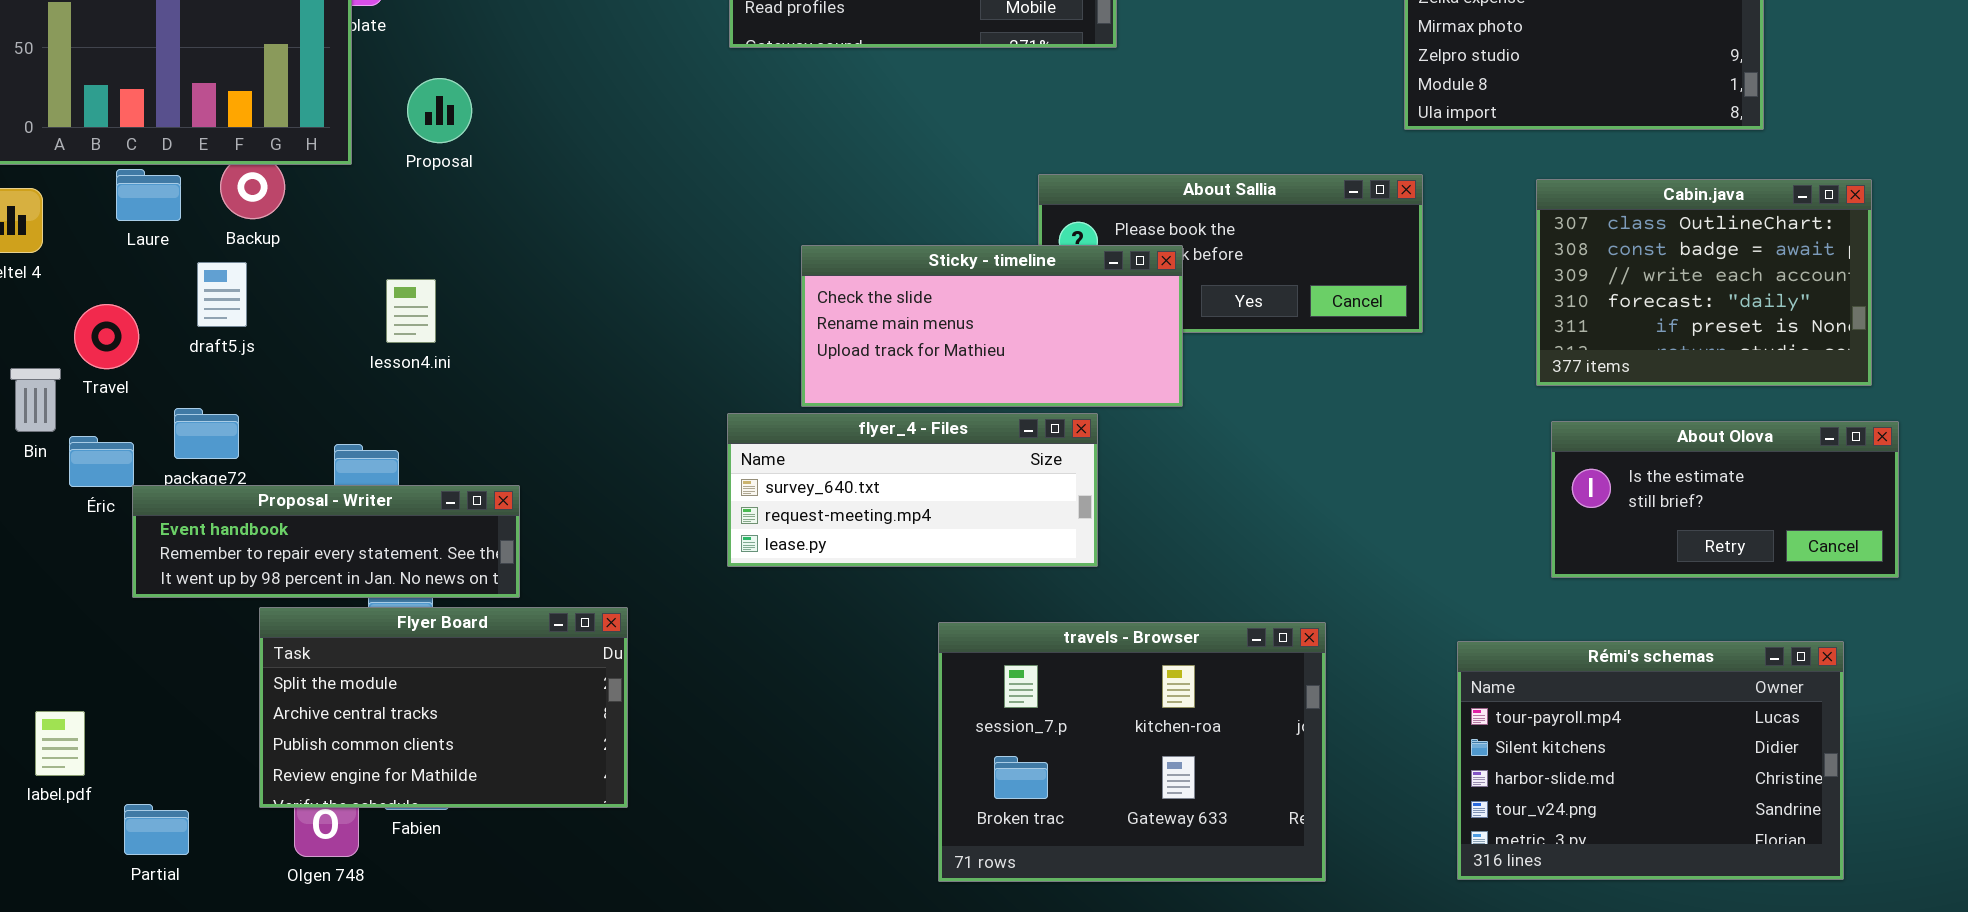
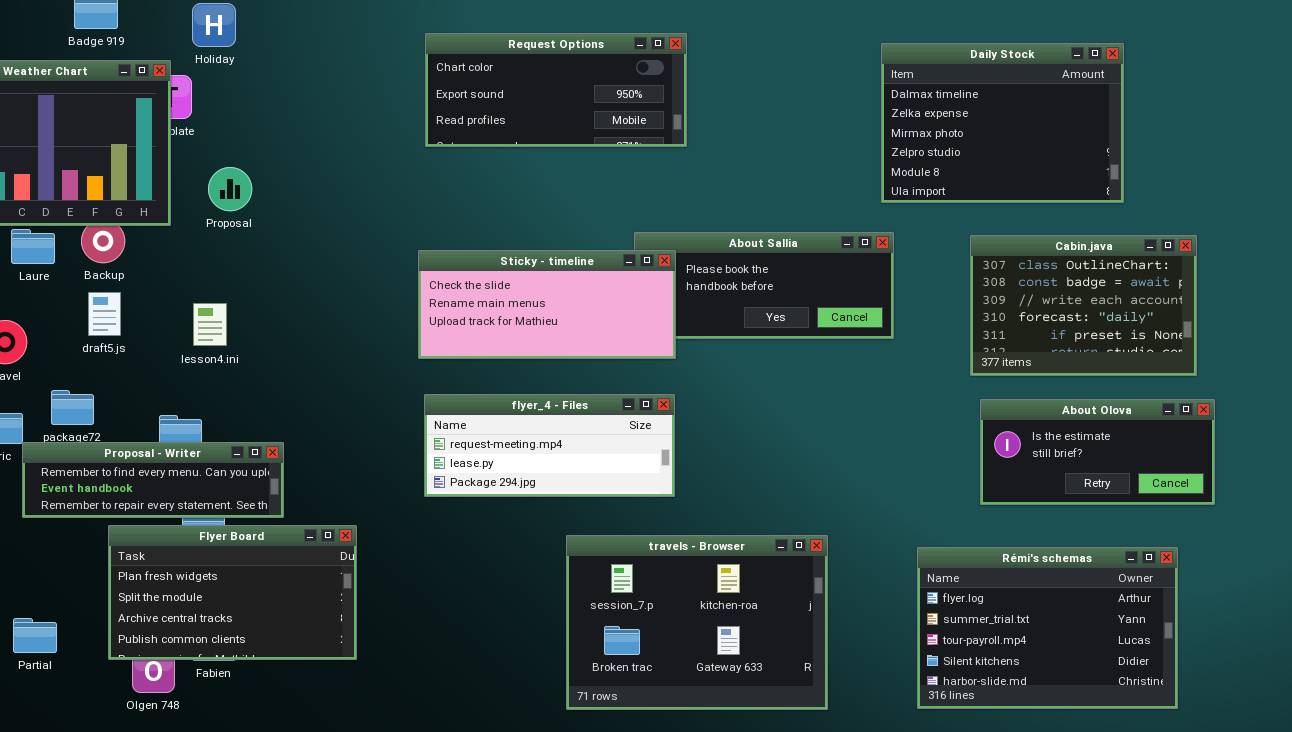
Sticky - timeline: [801,245,1183,407] -> [418,250,676,359], moved
draft5.js: [197,262,247,327] -> [88,292,121,336], moved
flyer_4 - Files: [727,413,1098,567] -> [424,394,675,497], scrolled down 1 row
Proposal - Writer: [132,485,520,598] -> [22,442,284,518], scrolled up 1 row
Flyer Board: [259,607,628,808] -> [108,525,357,660], scrolled up 1 row
Rémi's schemas: [1457,641,1844,880] -> [917,547,1178,709], scrolled up 2 rows
Partial: [124,804,189,855] -> [13,618,57,653], moved

